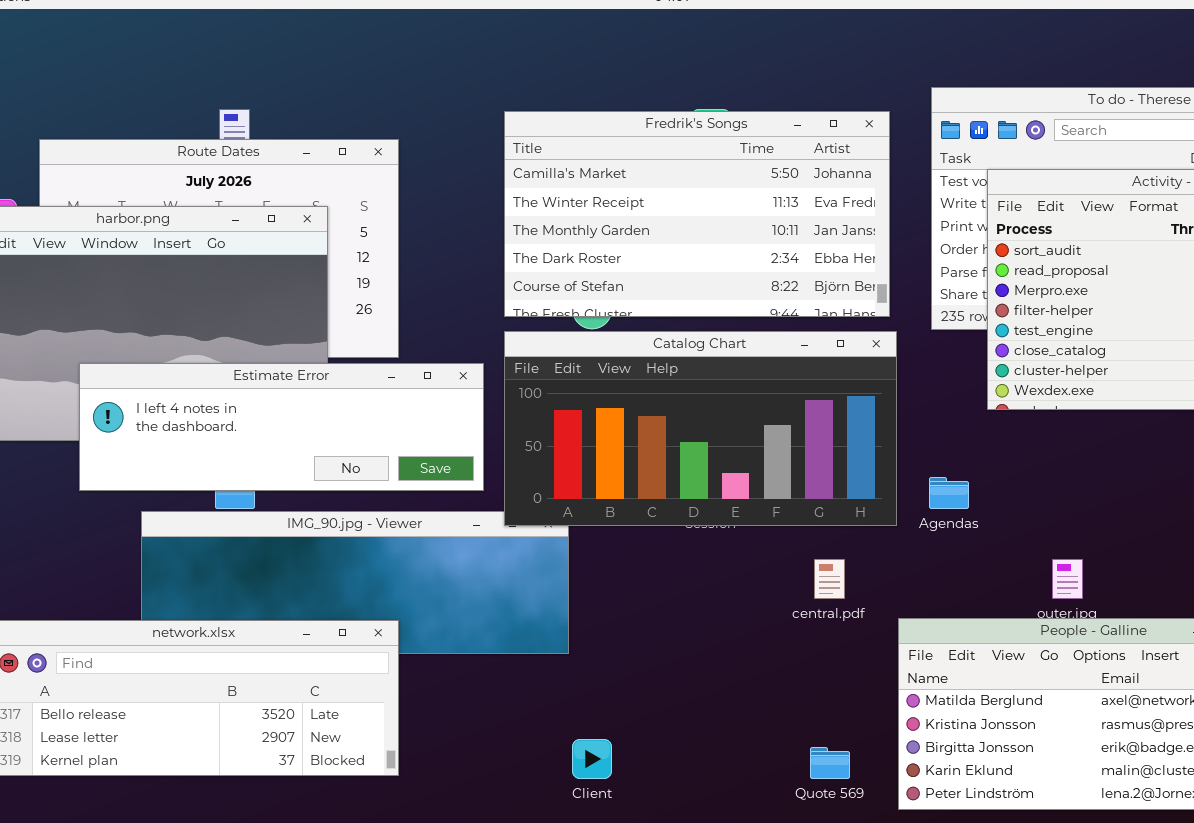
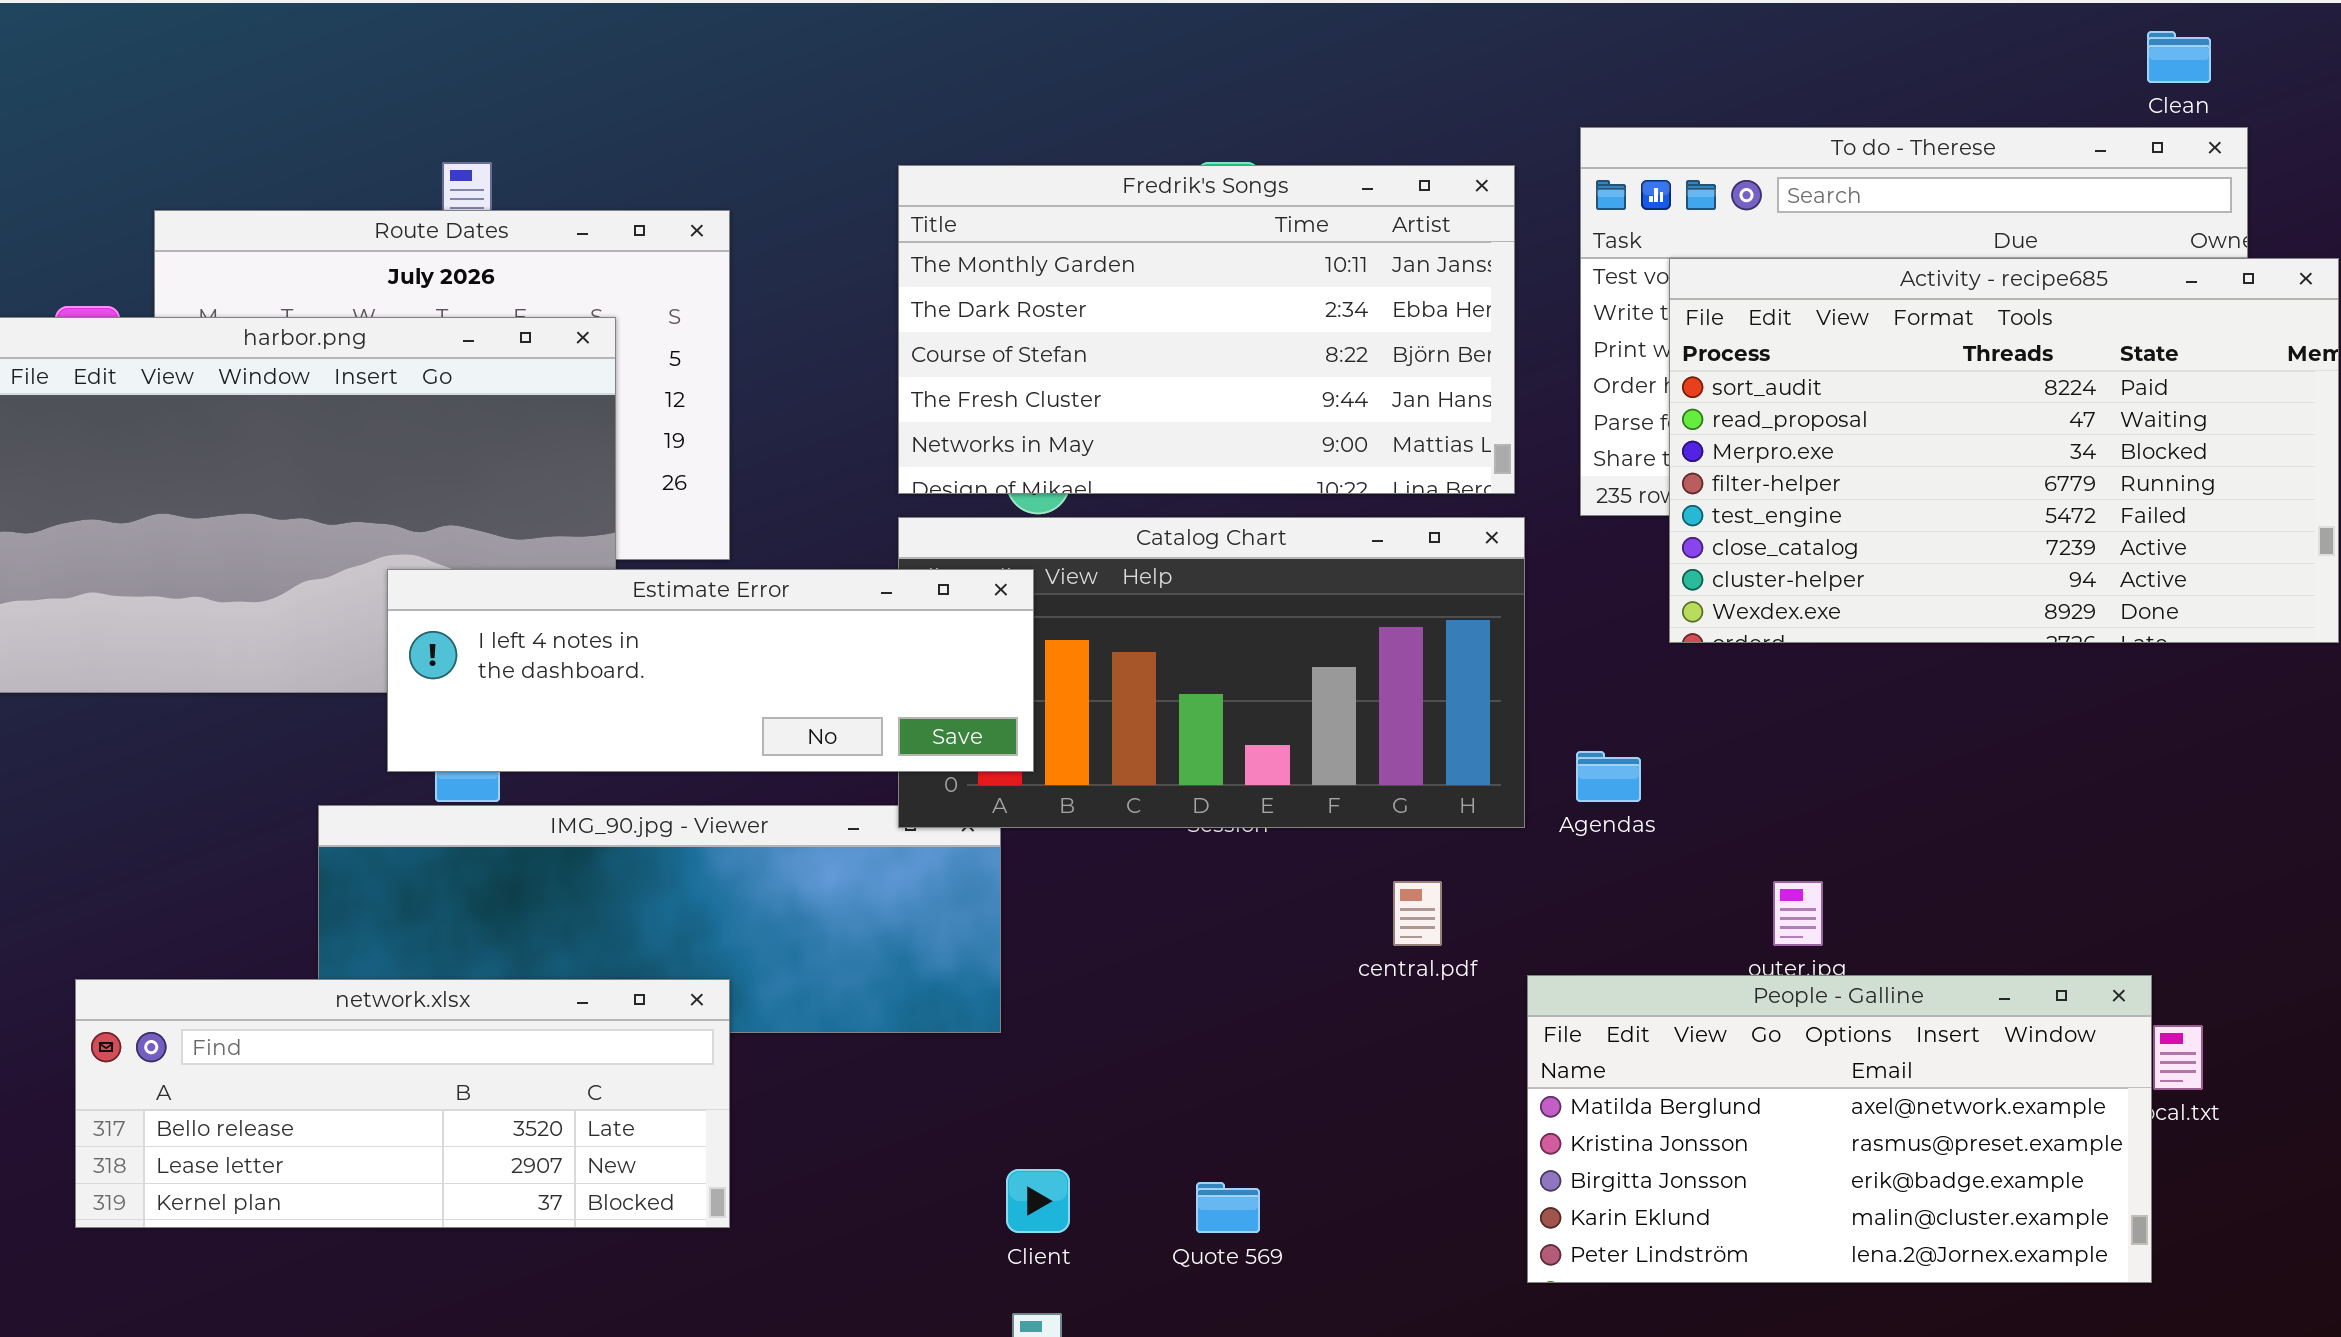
Fredrik's Songs: [504,111,890,317] -> [898,165,1515,494], scrolled down 2 rows
Estimate Error: [79,363,484,491] -> [387,569,1034,772], moved
Quote 569: [810,747,850,779] -> [1196,1182,1260,1233], moved

